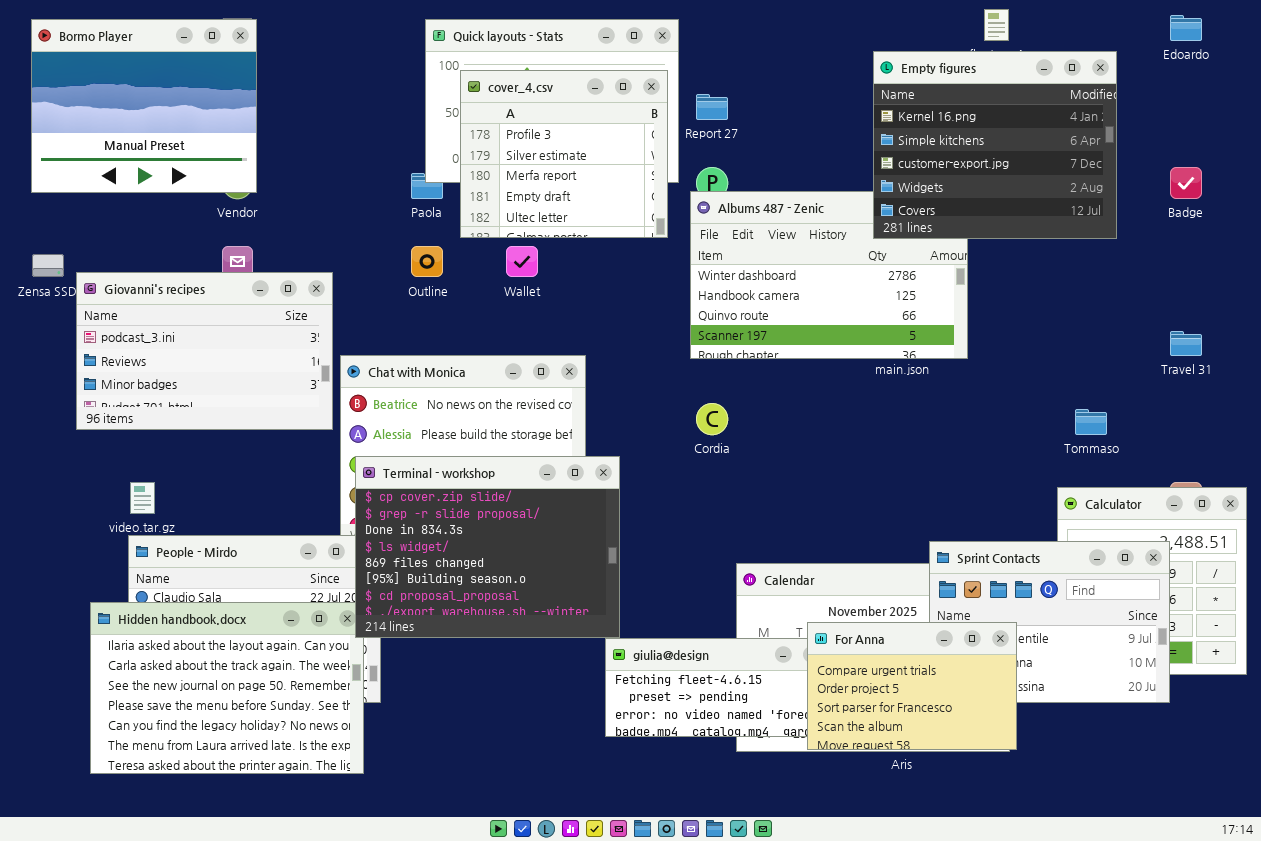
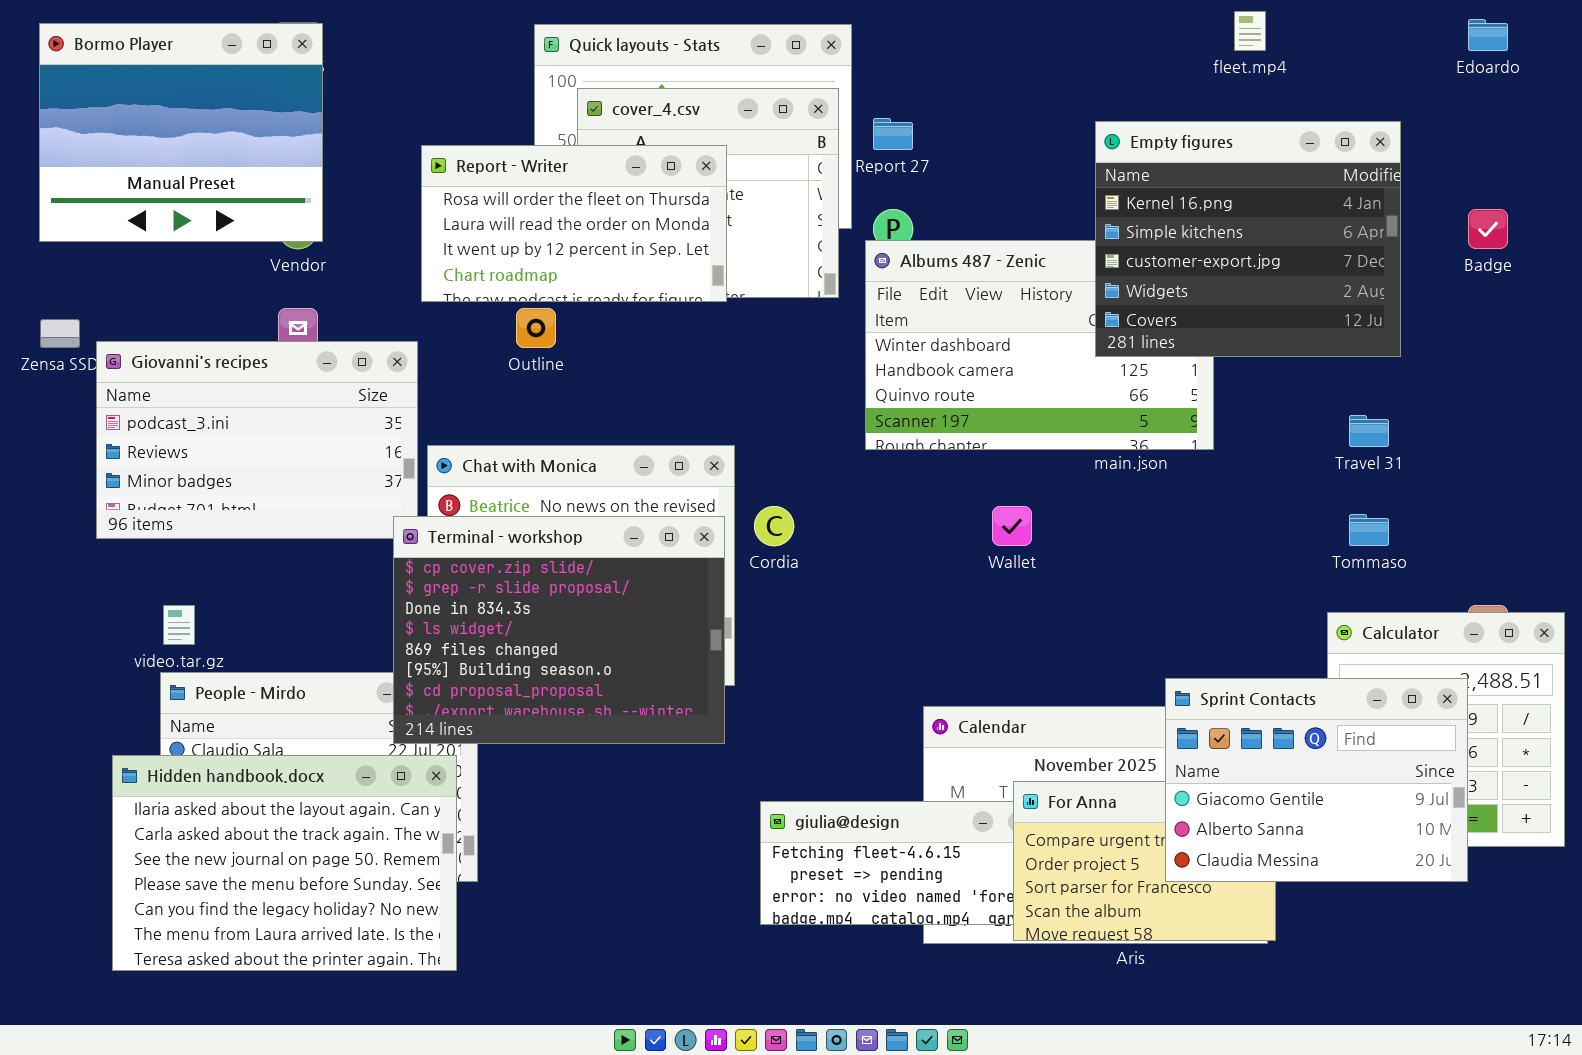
Empty figures: [873,51,1117,239] -> [1095,121,1401,357], moved
Report - Writer: none -> [421,145,727,302], opened
Wallet: [506,246,538,277] -> [992,506,1032,546], moved
Travel 31: [1170,331,1202,356] -> [1349,415,1389,447], moved
Cordia: [696,403,728,435] -> [754,506,794,546], moved
Terminal - workshop: [355,456,620,638] -> [393,516,725,744], moved
Sprint Contacts: [929,541,1170,703] -> [1165,678,1468,882], raised

